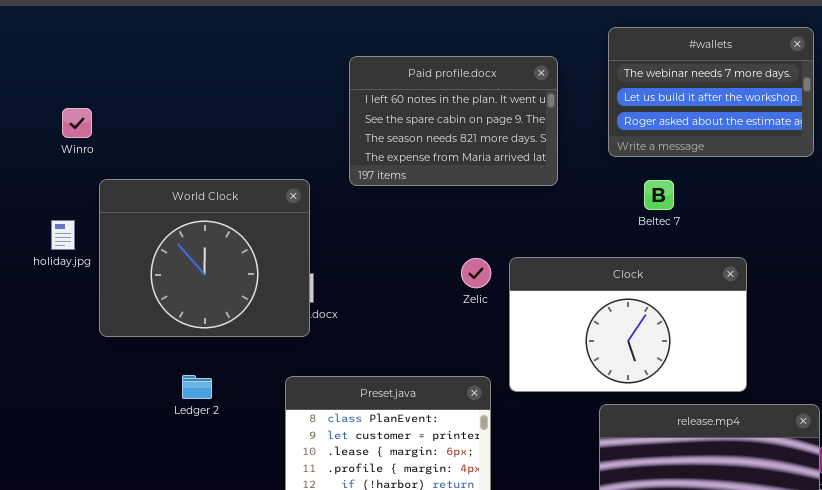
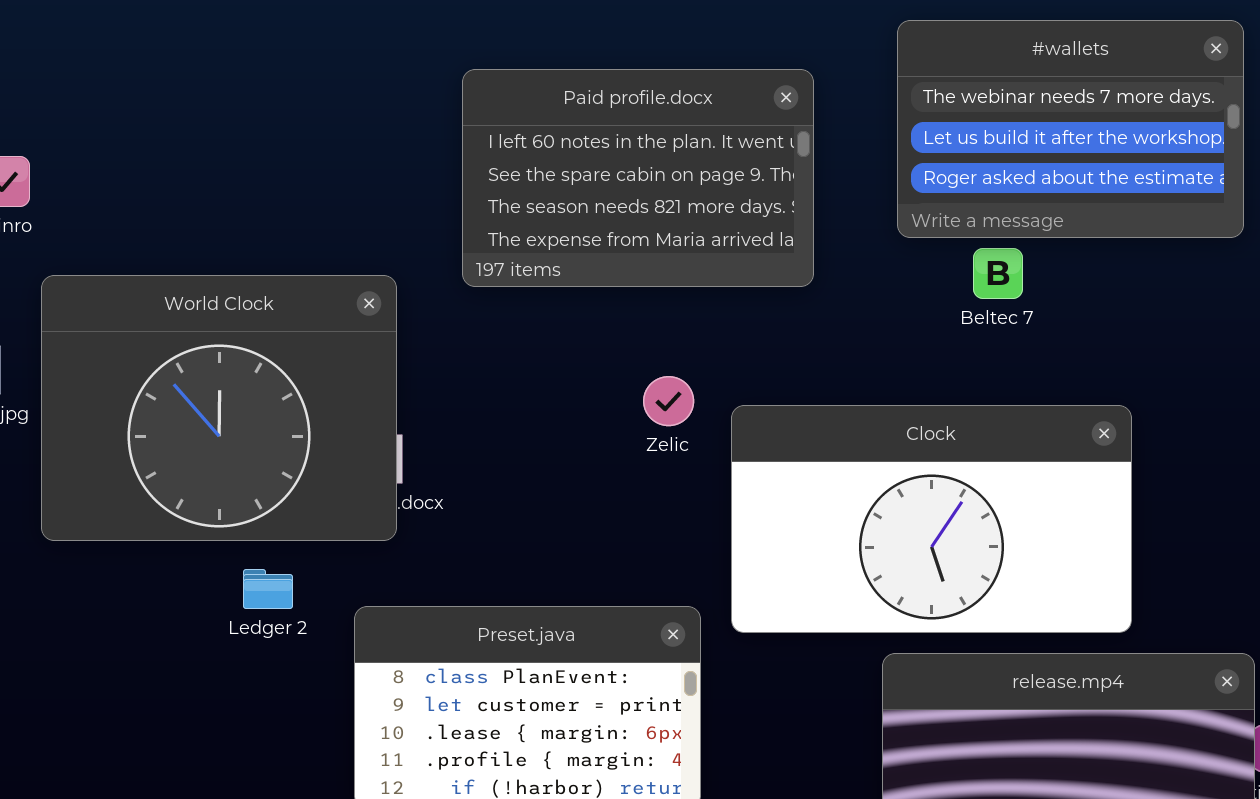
Beltec 7: [644,180,674,210] -> [973,248,1023,299], moved
Zelic: [461,258,491,288] -> [643,376,694,426], moved
Ledger 2: [182,375,212,399] -> [243,569,293,609], moved

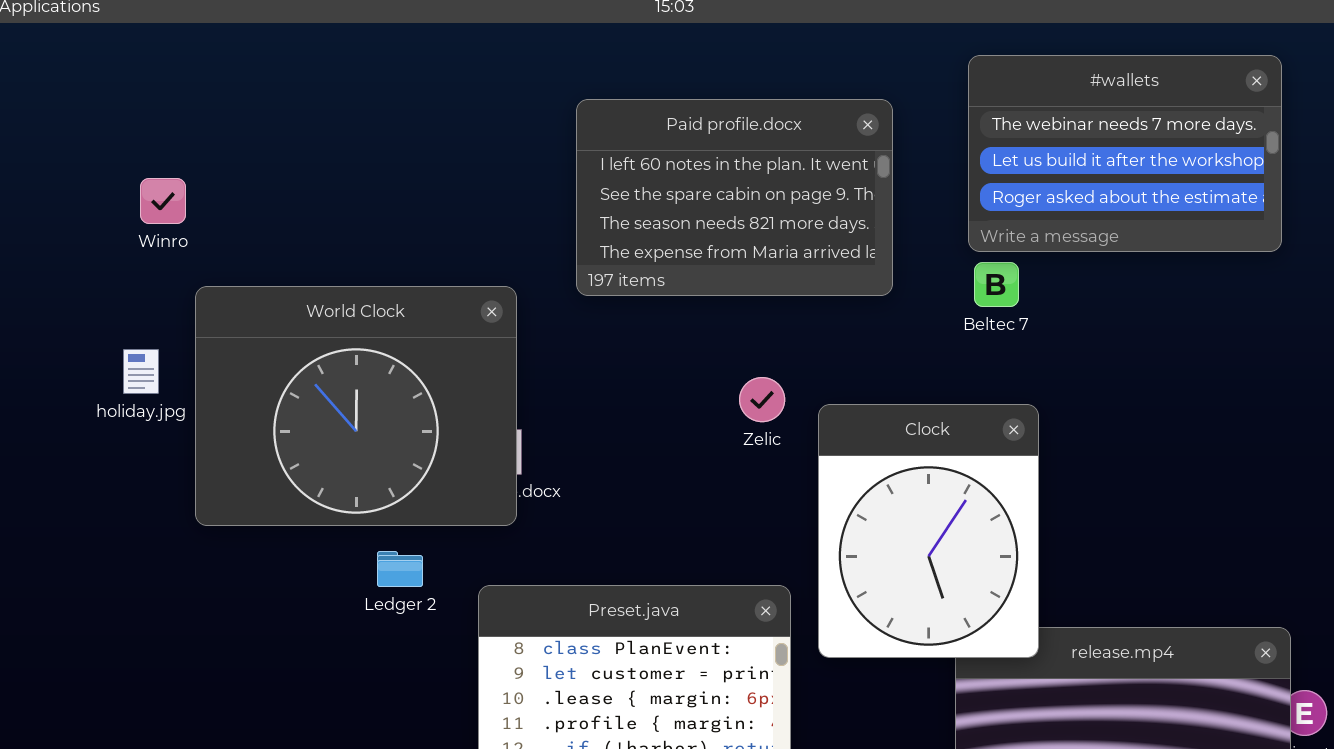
Beltec 7: [973,248,1023,299] -> [974,262,1019,307], moved
Clock: [731,405,1132,633] -> [818,404,1039,658], resized

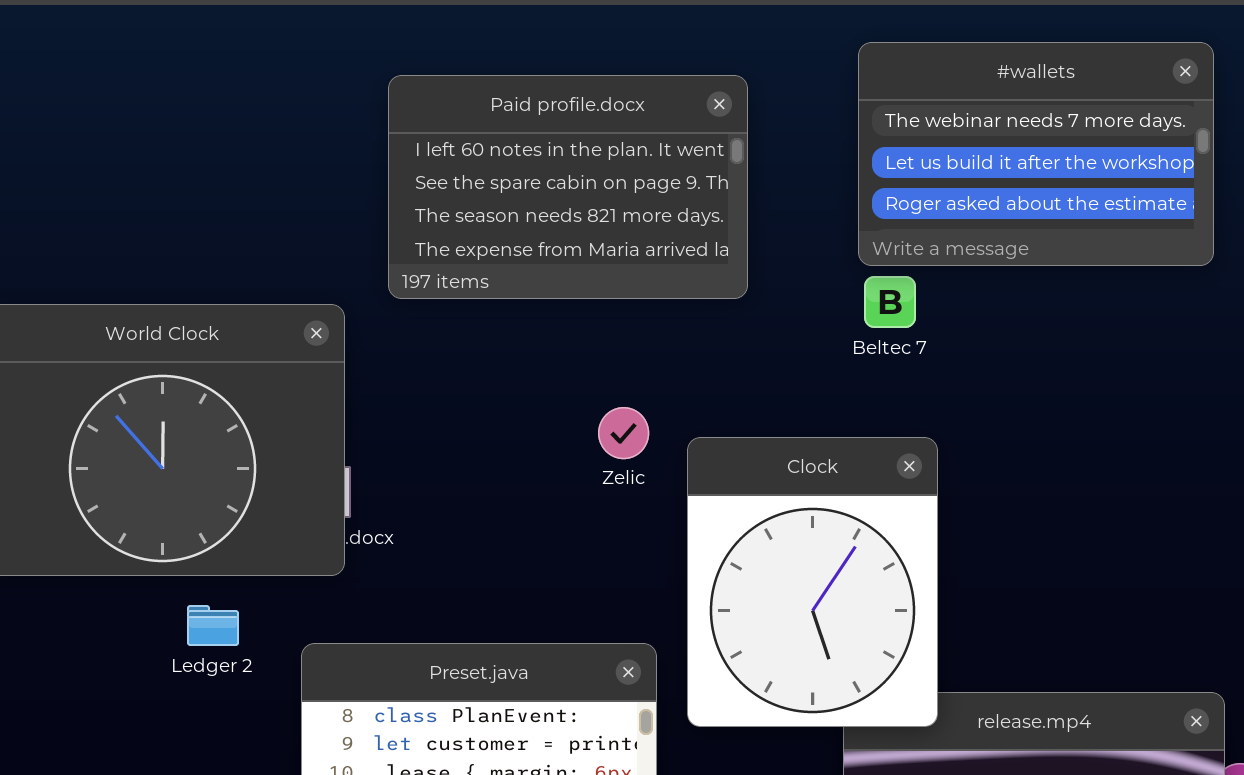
Paid profile.docx: [576,99,893,296] -> [388,75,748,299], moved

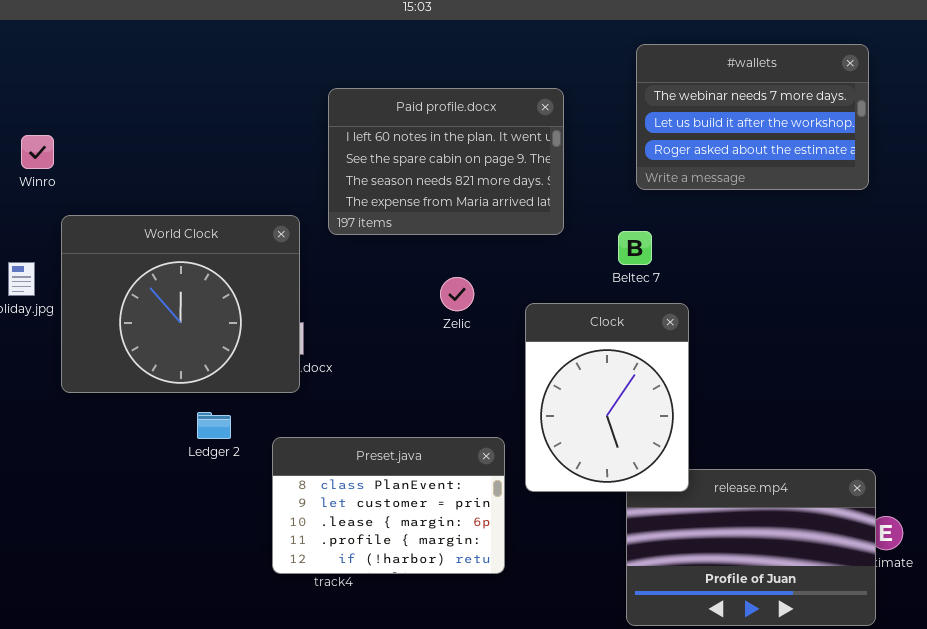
Paid profile.docx: [388,75,748,299] -> [328,88,564,235], moved
Beltec 7: [864,276,916,328] -> [618,231,652,265], moved
Zelic: [598,407,649,459] -> [440,277,474,311], moved

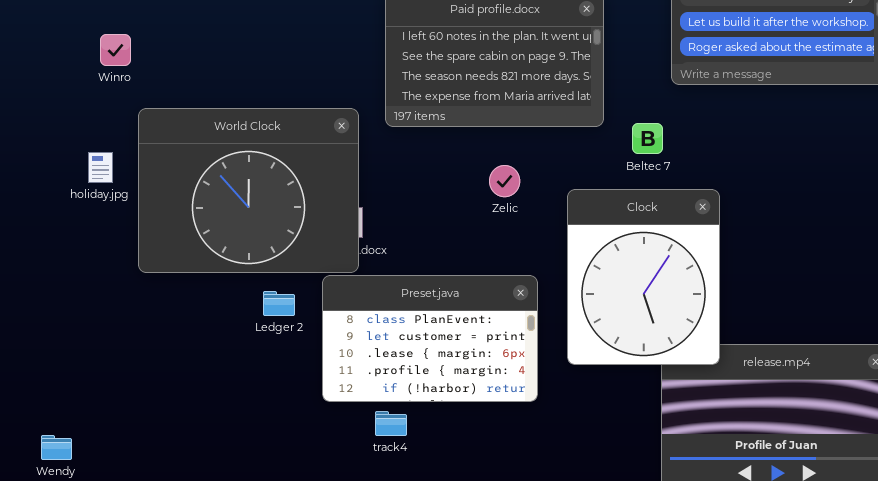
Beltec 7: [618,231,652,265] -> [632,123,663,154], moved
Preset.java: [272,437,505,574] -> [322,275,538,402], moved

